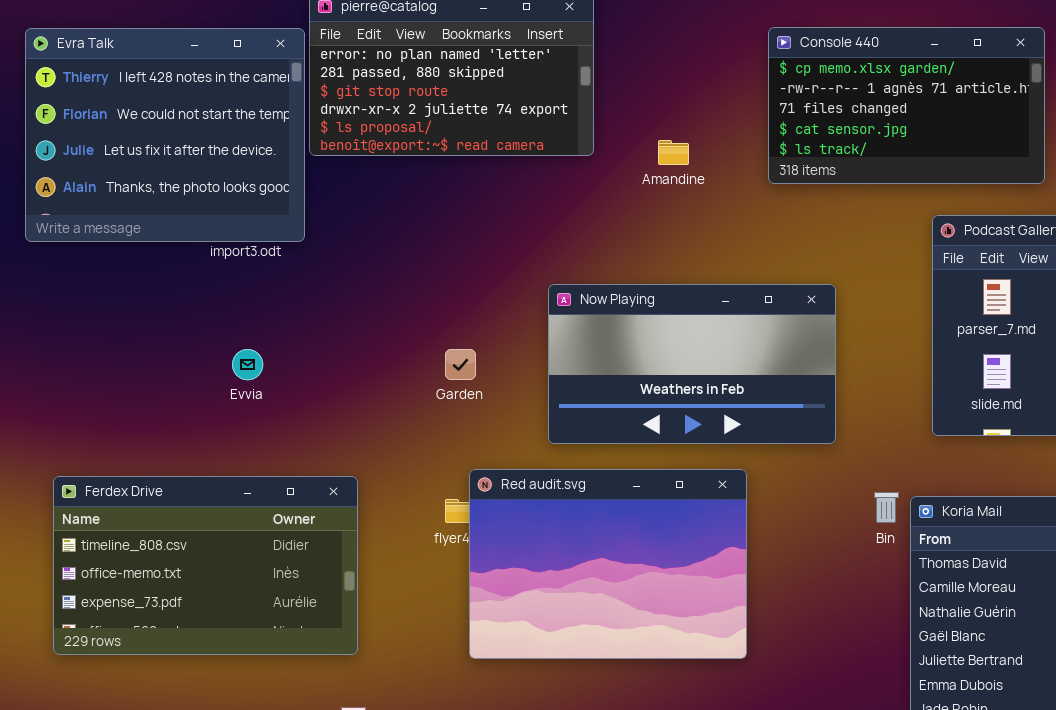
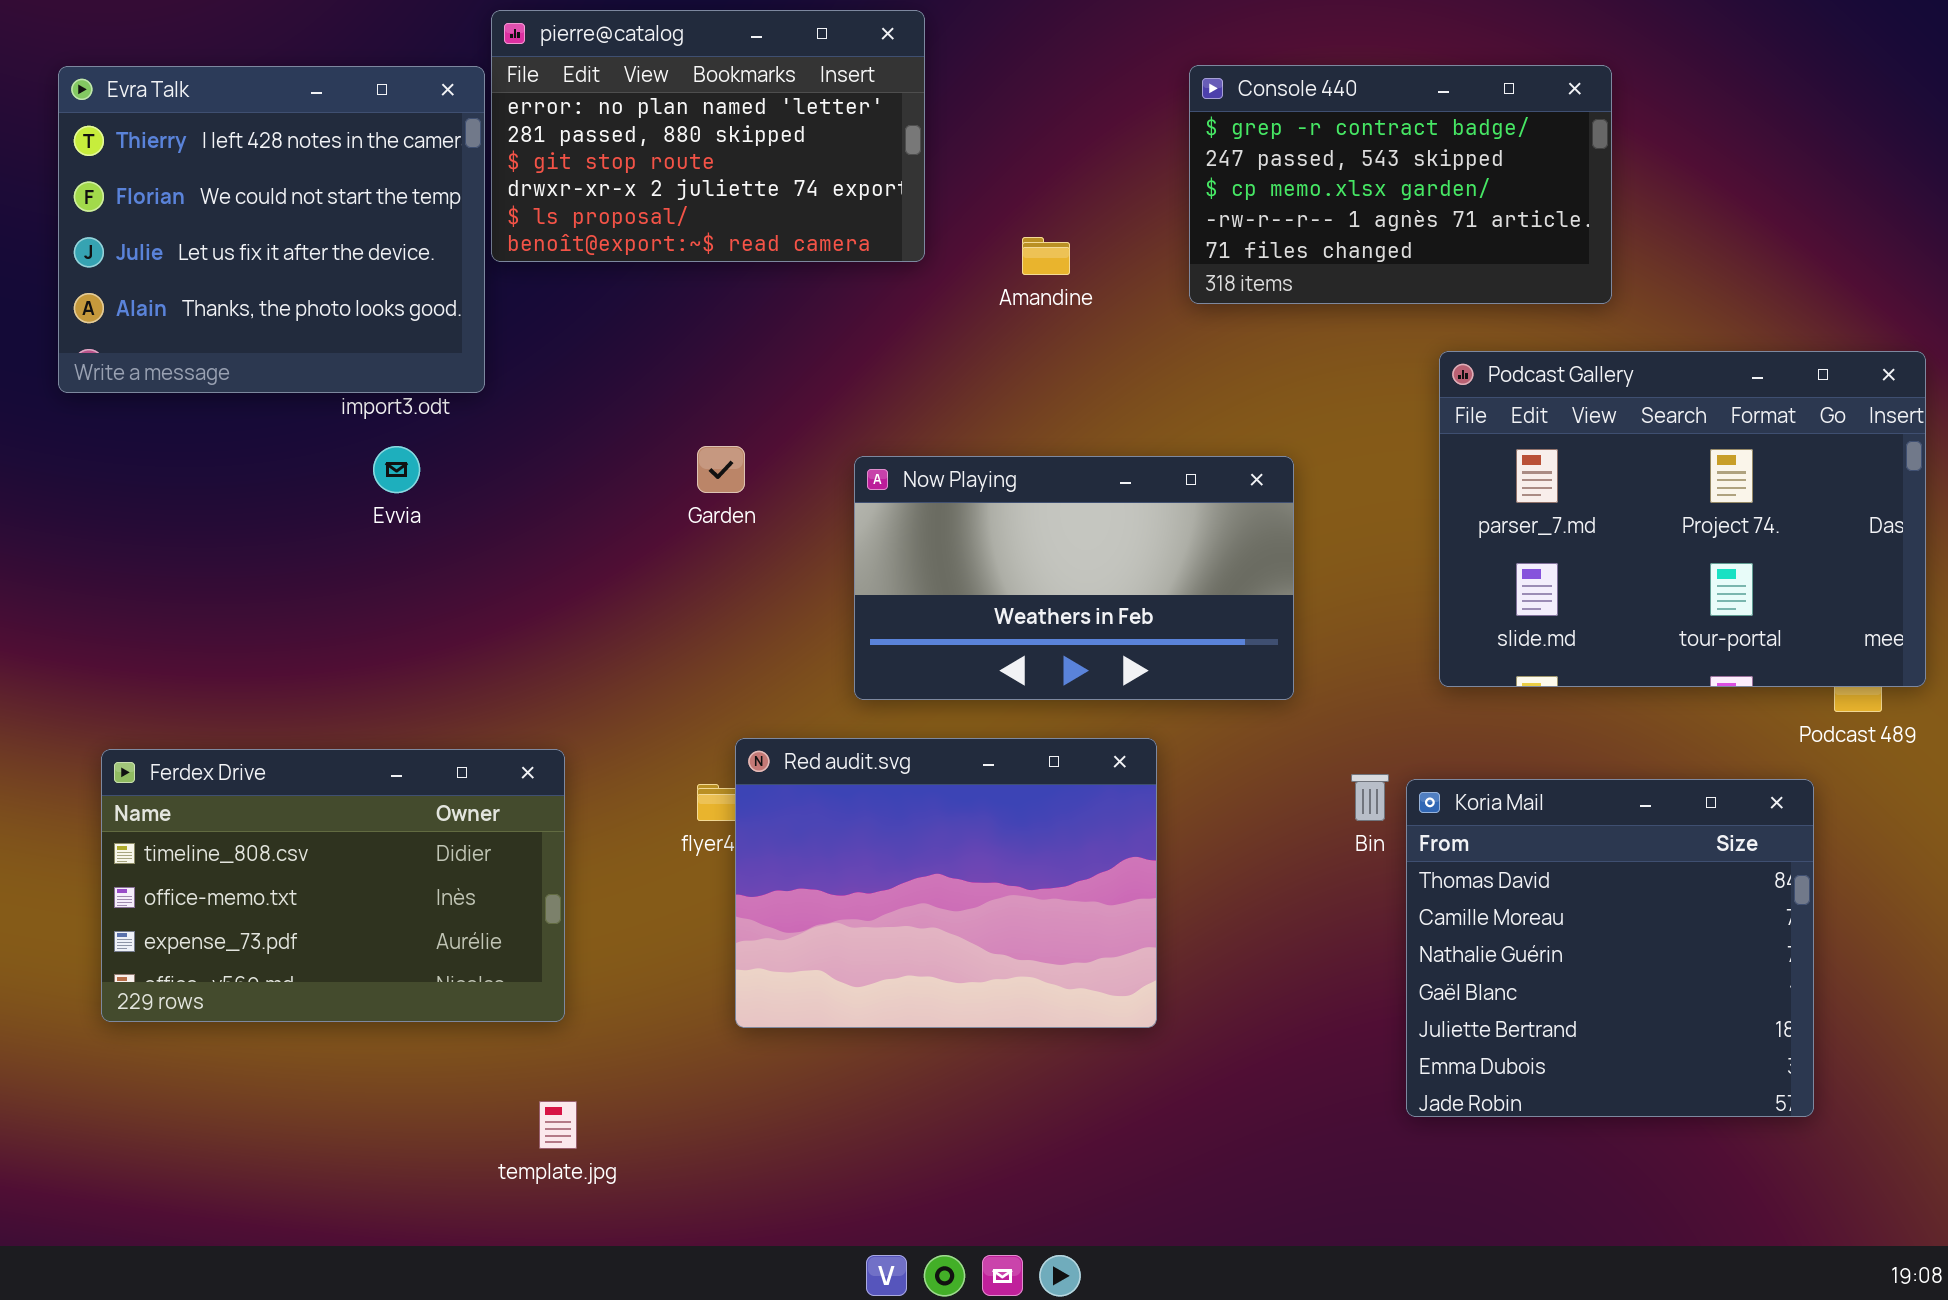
Console 440: [768,27,1045,184] -> [1189,65,1612,304], scrolled up 2 rows
Evvia: [232,349,263,380] -> [373,446,420,493], moved
Garden: [445,349,476,380] -> [697,446,745,493], moved

